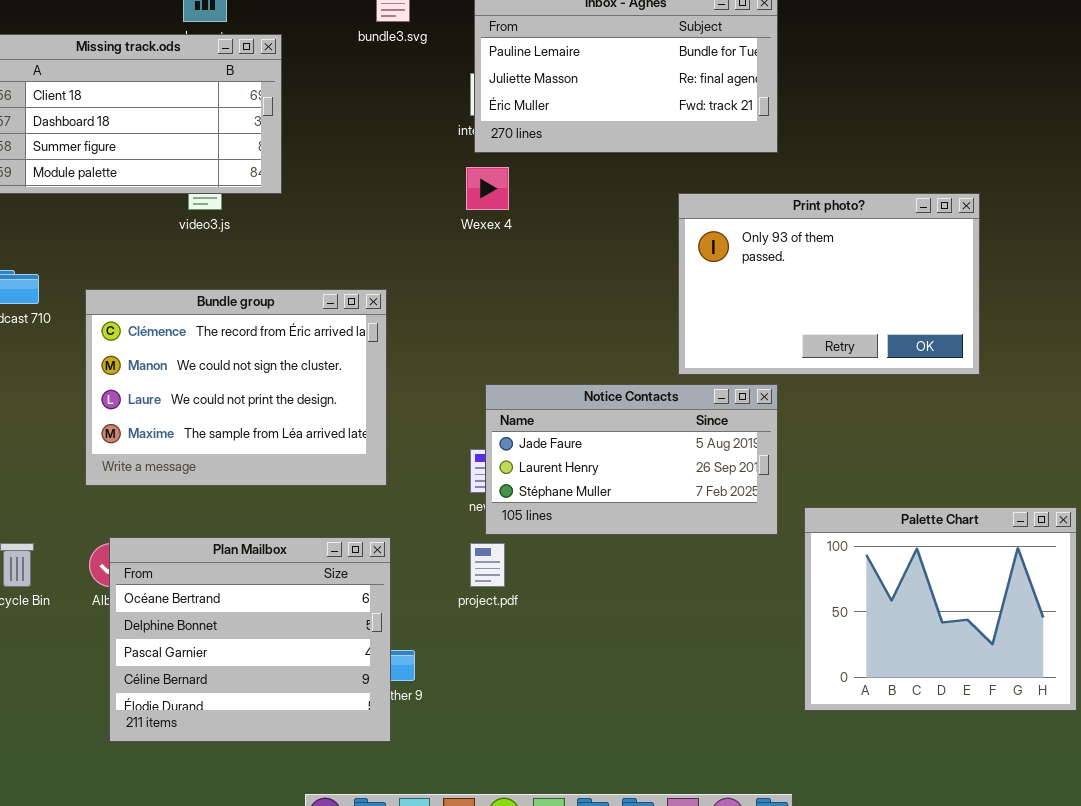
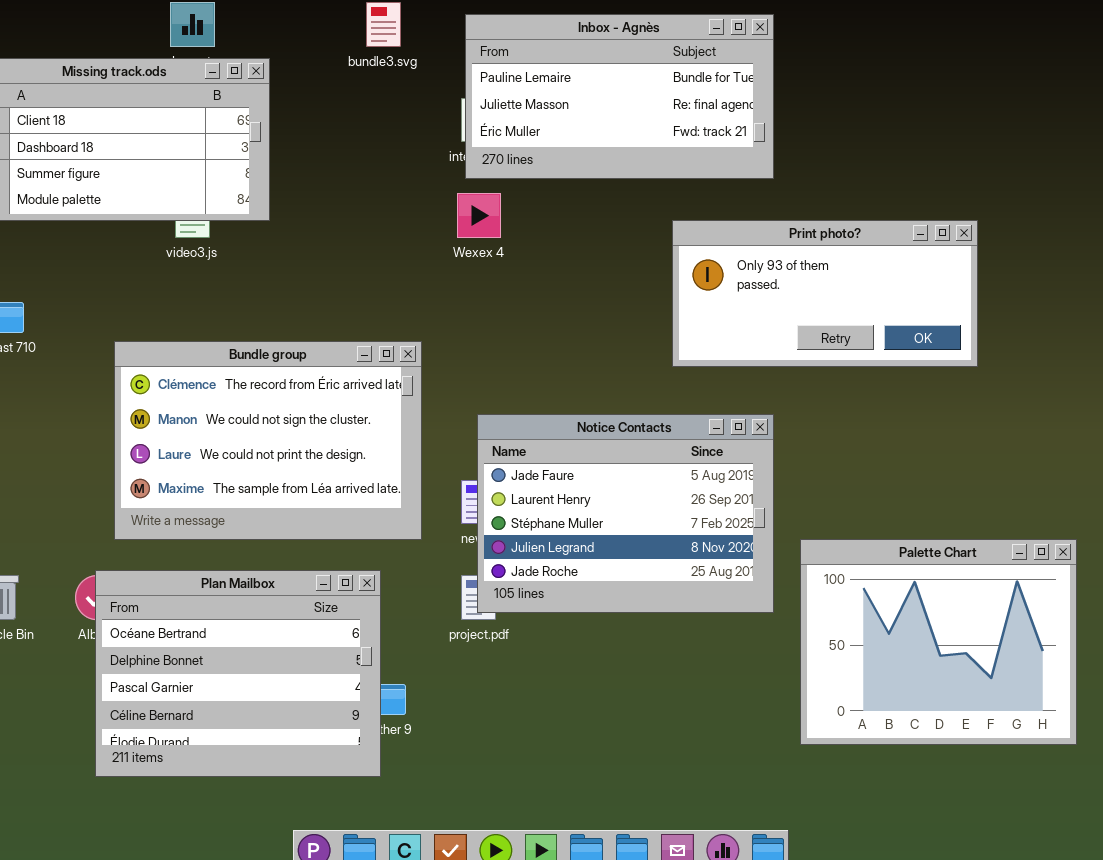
Print photo?: [678,193,980,375] -> [672,220,978,367], resized
Bundle group: [85,289,387,486] -> [114,341,422,540], moved
Notice Contacts: [485,384,778,535] -> [477,414,774,613], resized

